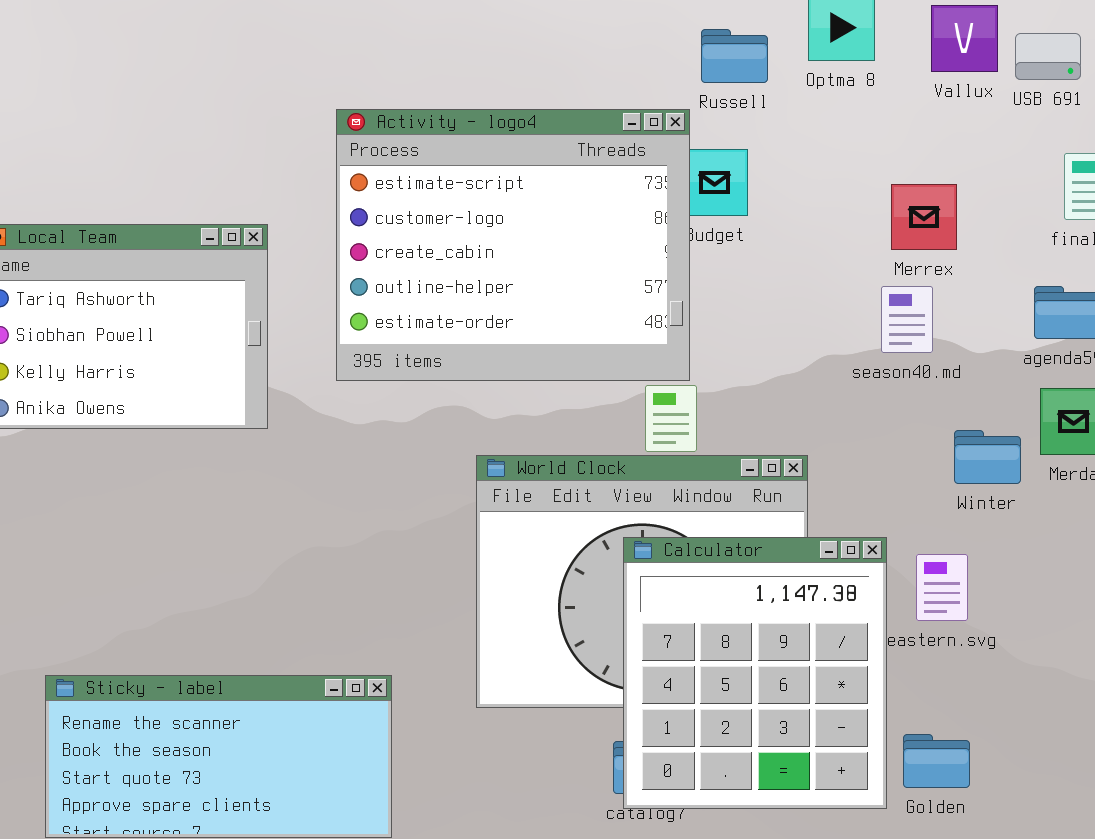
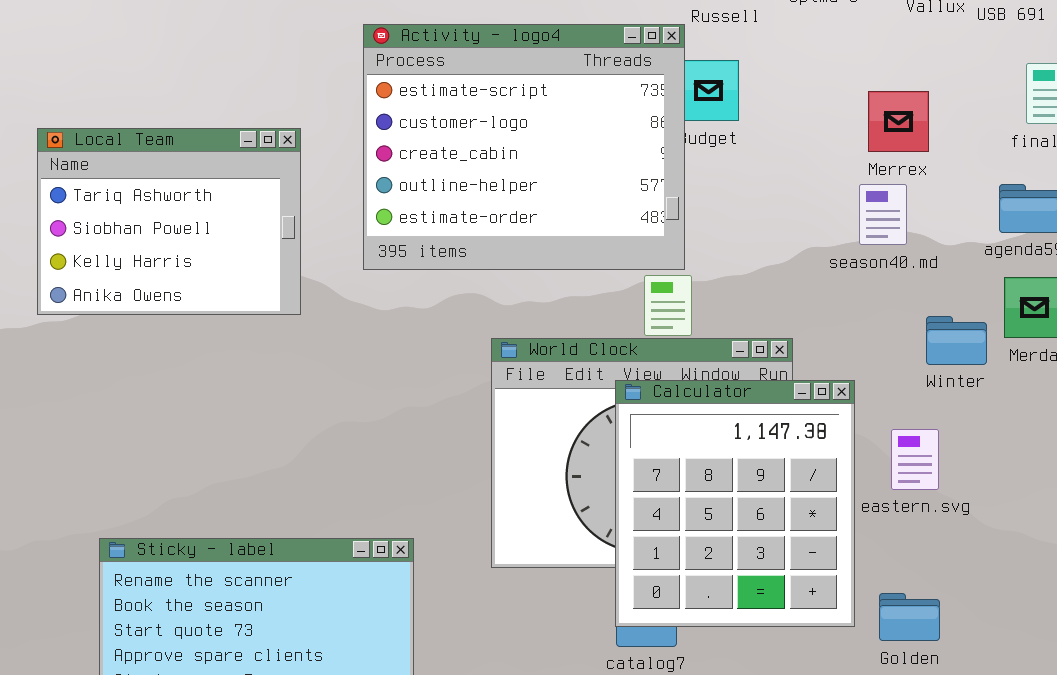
Calculator: [623,537,887,809] -> [615,380,855,627], moved

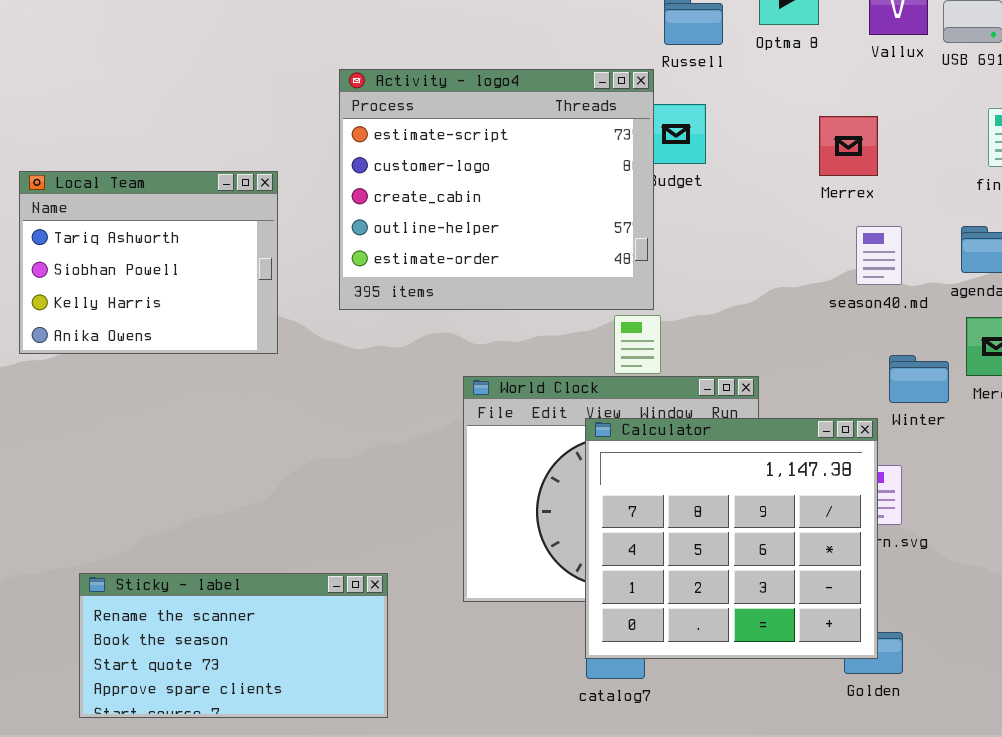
Merrex: [868,91,929,152] -> [819,116,878,176], moved
season40.md: [859,184,907,245] -> [856,226,902,285], moved
Calculator: [615,380,855,627] -> [585,418,878,659], resized

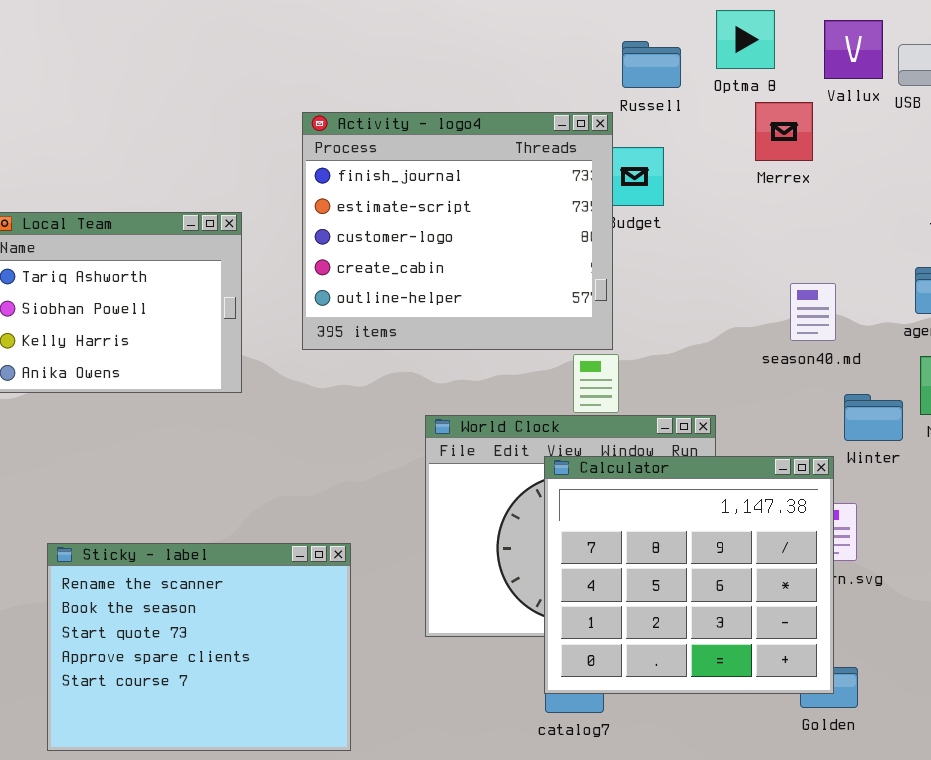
Activity - logo4: [339,69,654,310] -> [302,112,613,350], scrolled up 1 row
Merrex: [819,116,878,176] -> [755,102,813,161], moved
season40.md: [856,226,902,285] -> [790,283,836,341], moved
Sticky - label: [79,573,388,718] -> [47,543,351,751], resized

